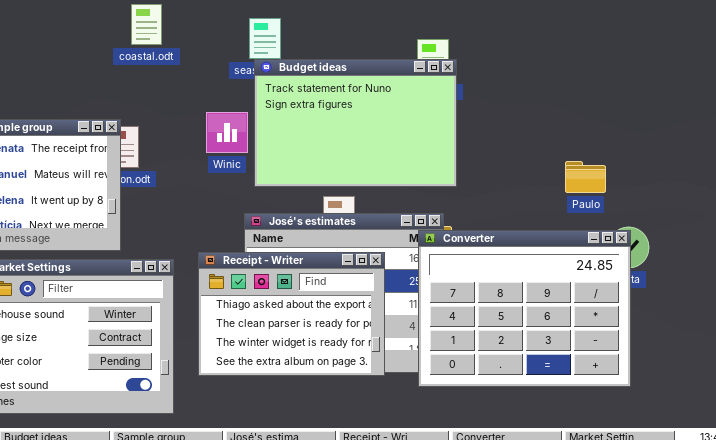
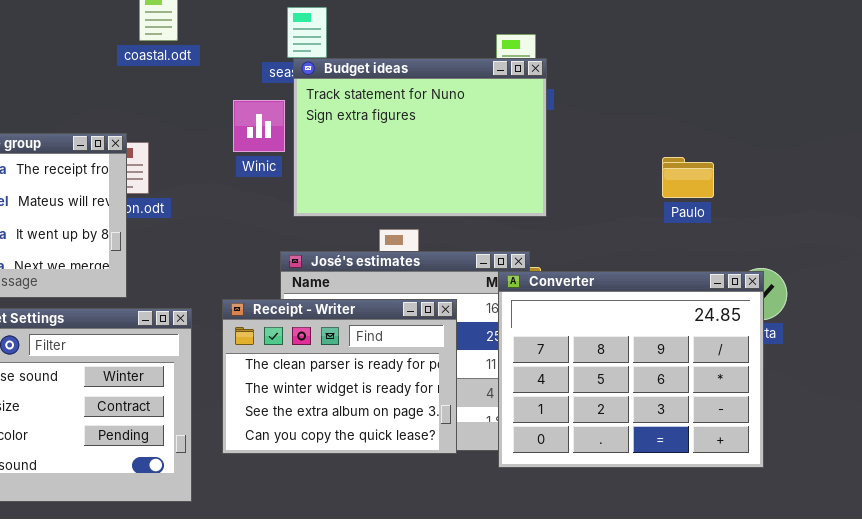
Winic: [206,112,248,153] -> [233,100,285,152], moved
Paulo: [565,161,606,193] -> [662,157,714,198], moved
Receipt - Writer: [198,252,385,376] -> [222,299,457,454], scrolled down 1 row

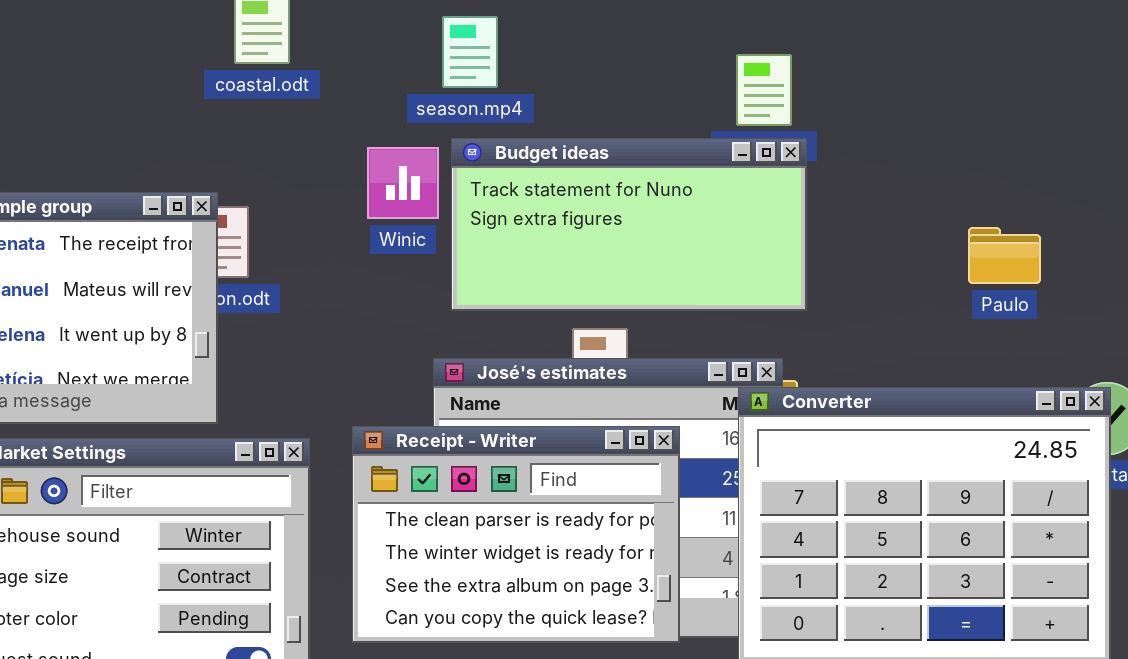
Budget ideas: [293,58,547,217] -> [451,138,807,311], resized

